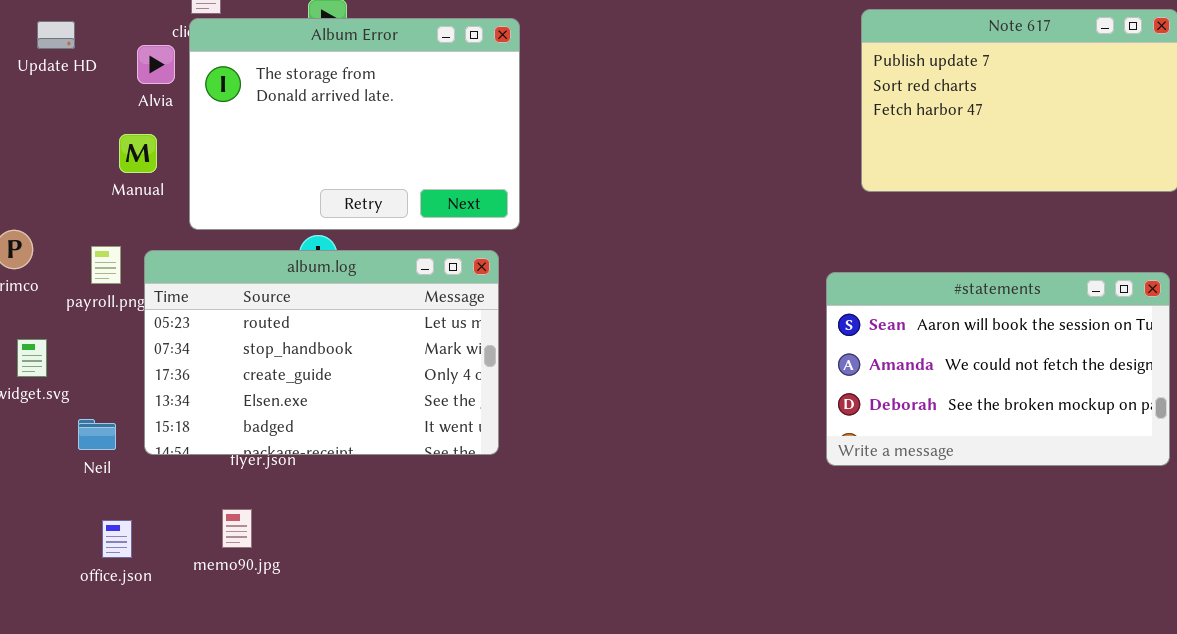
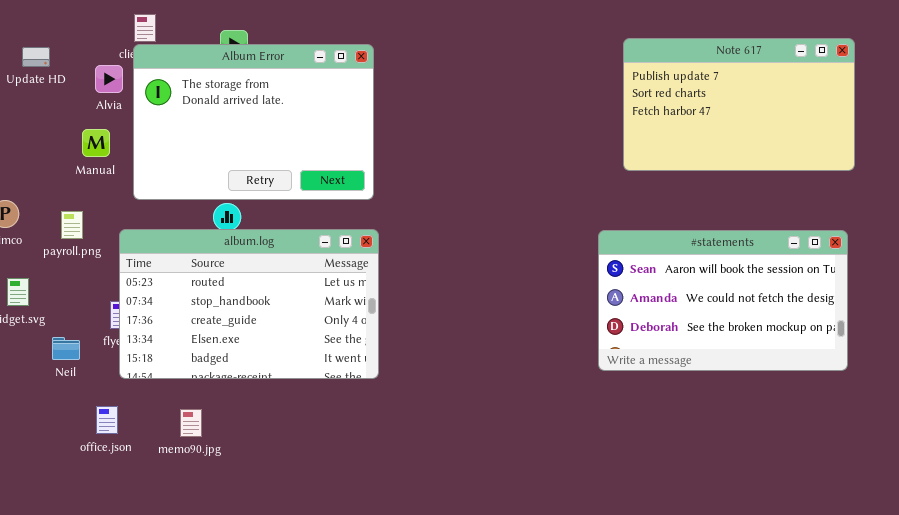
album.log: [144,250,499,455] -> [119,229,379,379], moved
memo90.jpg: [222,509,252,548] -> [180,409,202,437], moved
office.json: [102,520,132,558] -> [96,406,118,434], moved

